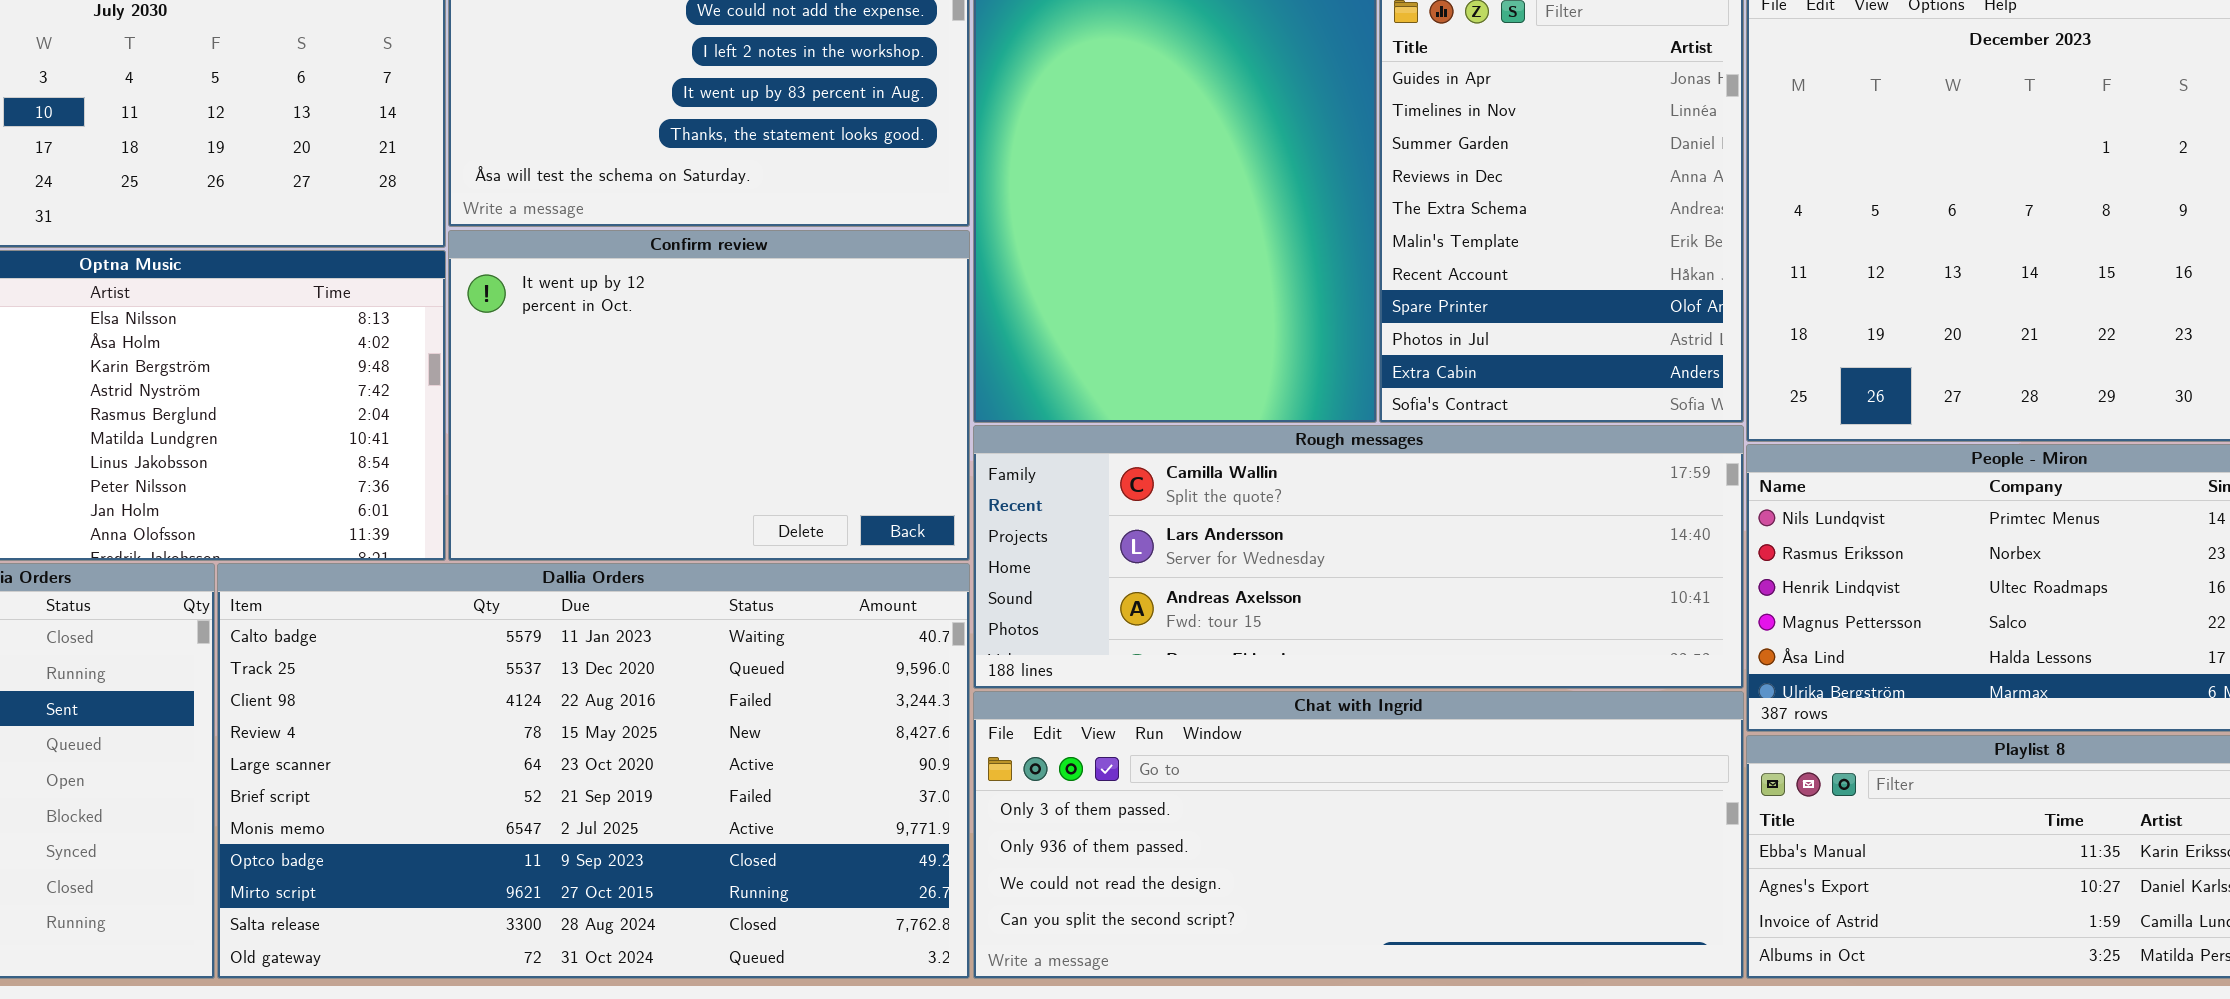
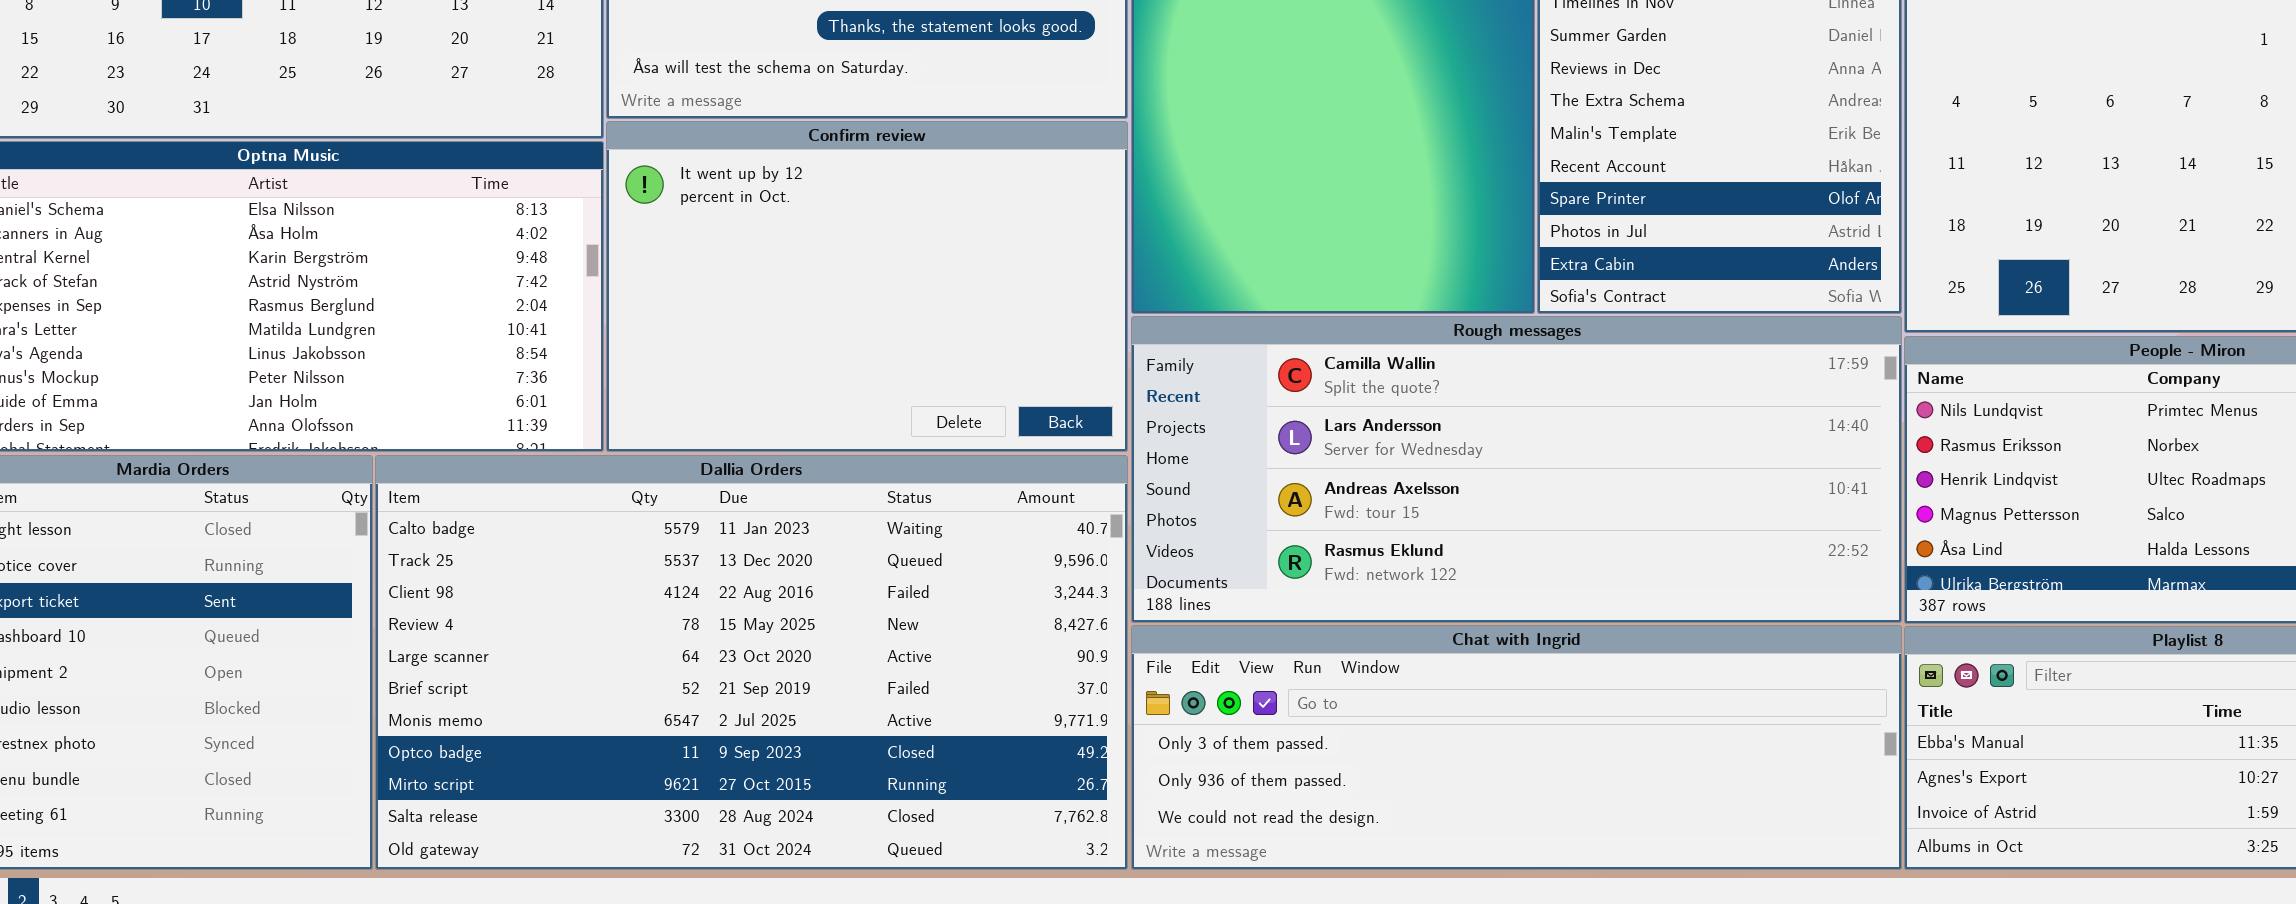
Rough messages: [973,425,1744,689] -> [1131,316,1902,623], resized
Chat with Ingrid: [973,691,1744,979] -> [1131,625,1902,870], resized

